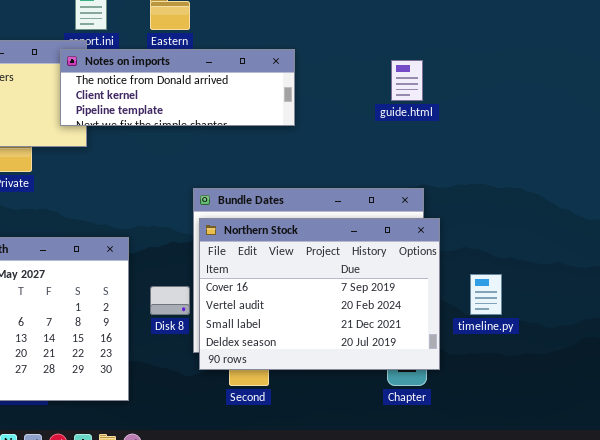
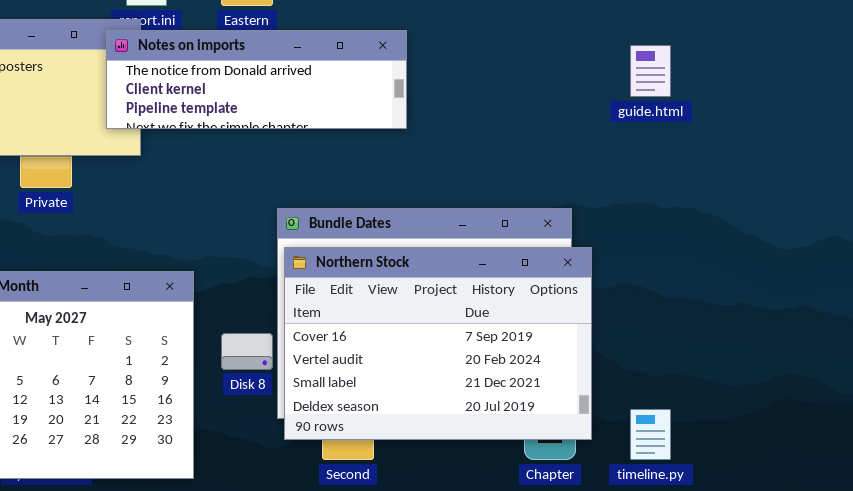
guide.html: [391,60,423,101] -> [630,45,671,97], moved
timeline.py: [470,274,502,315] -> [630,409,671,460], moved

